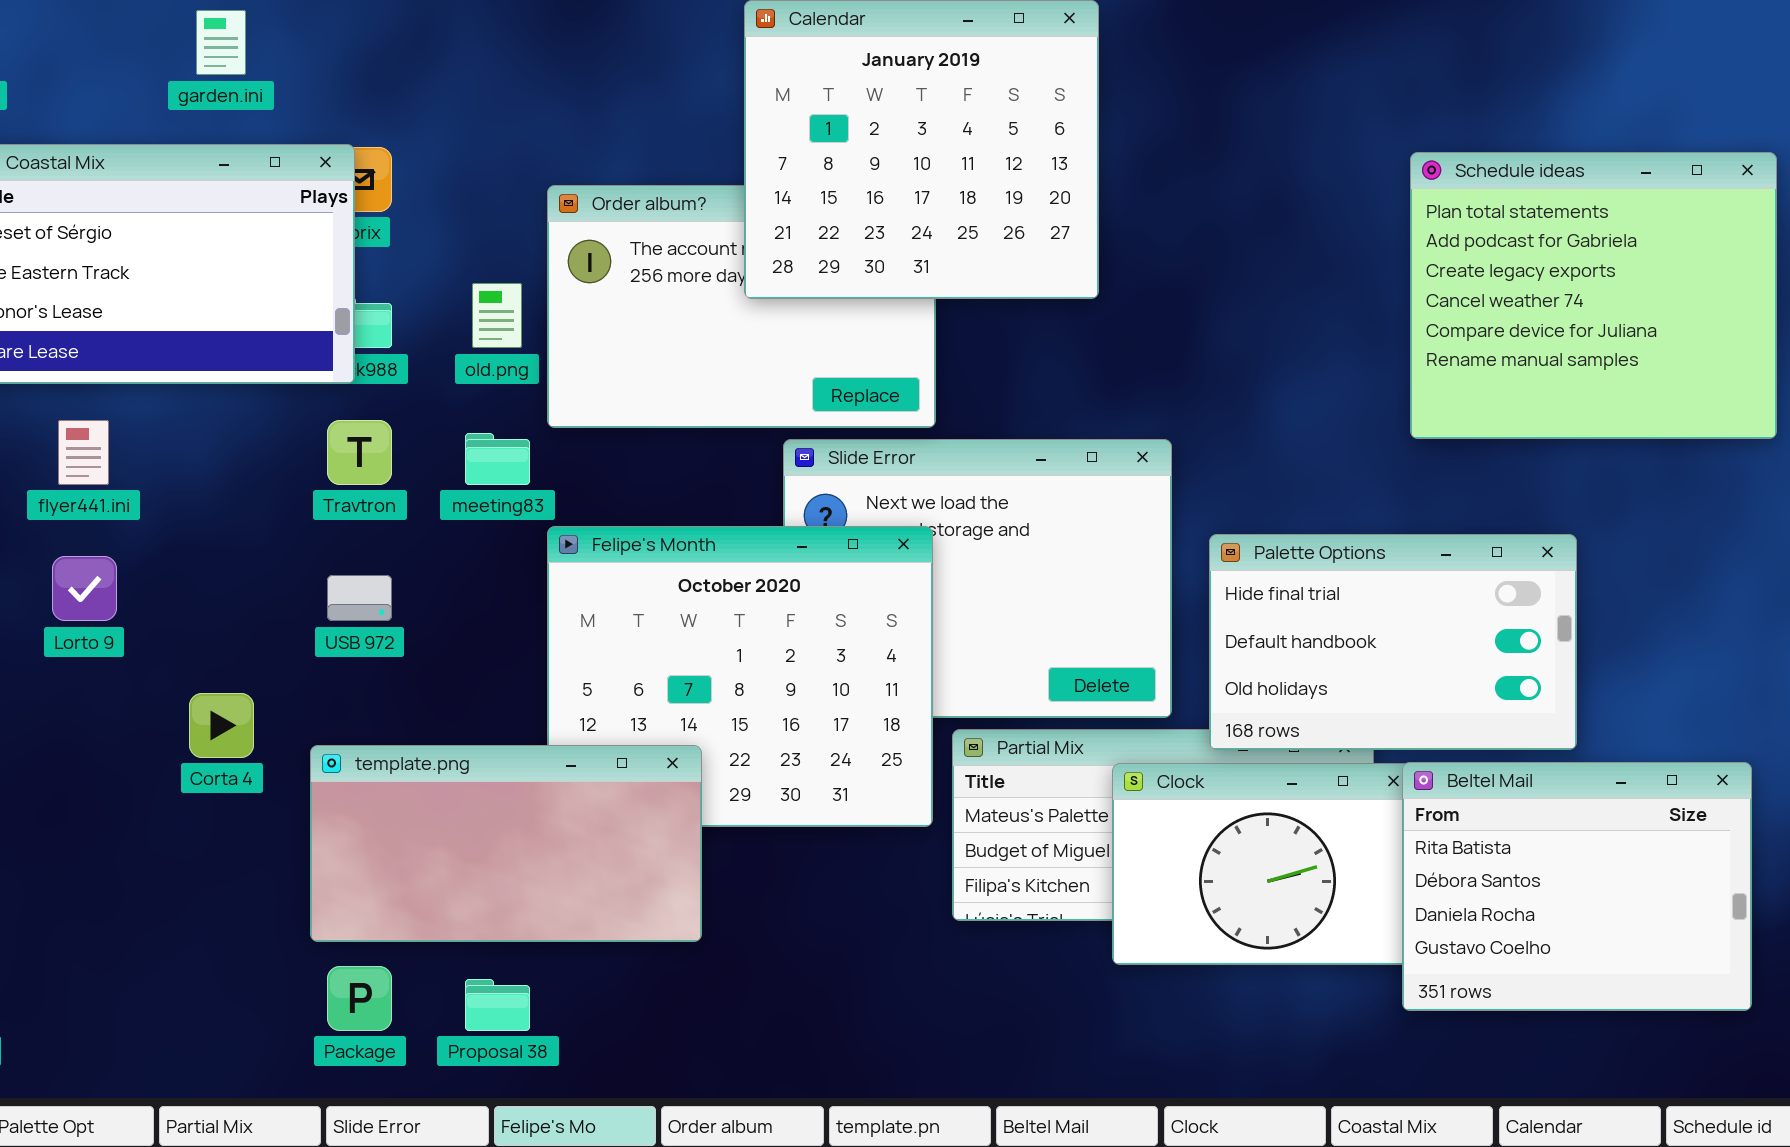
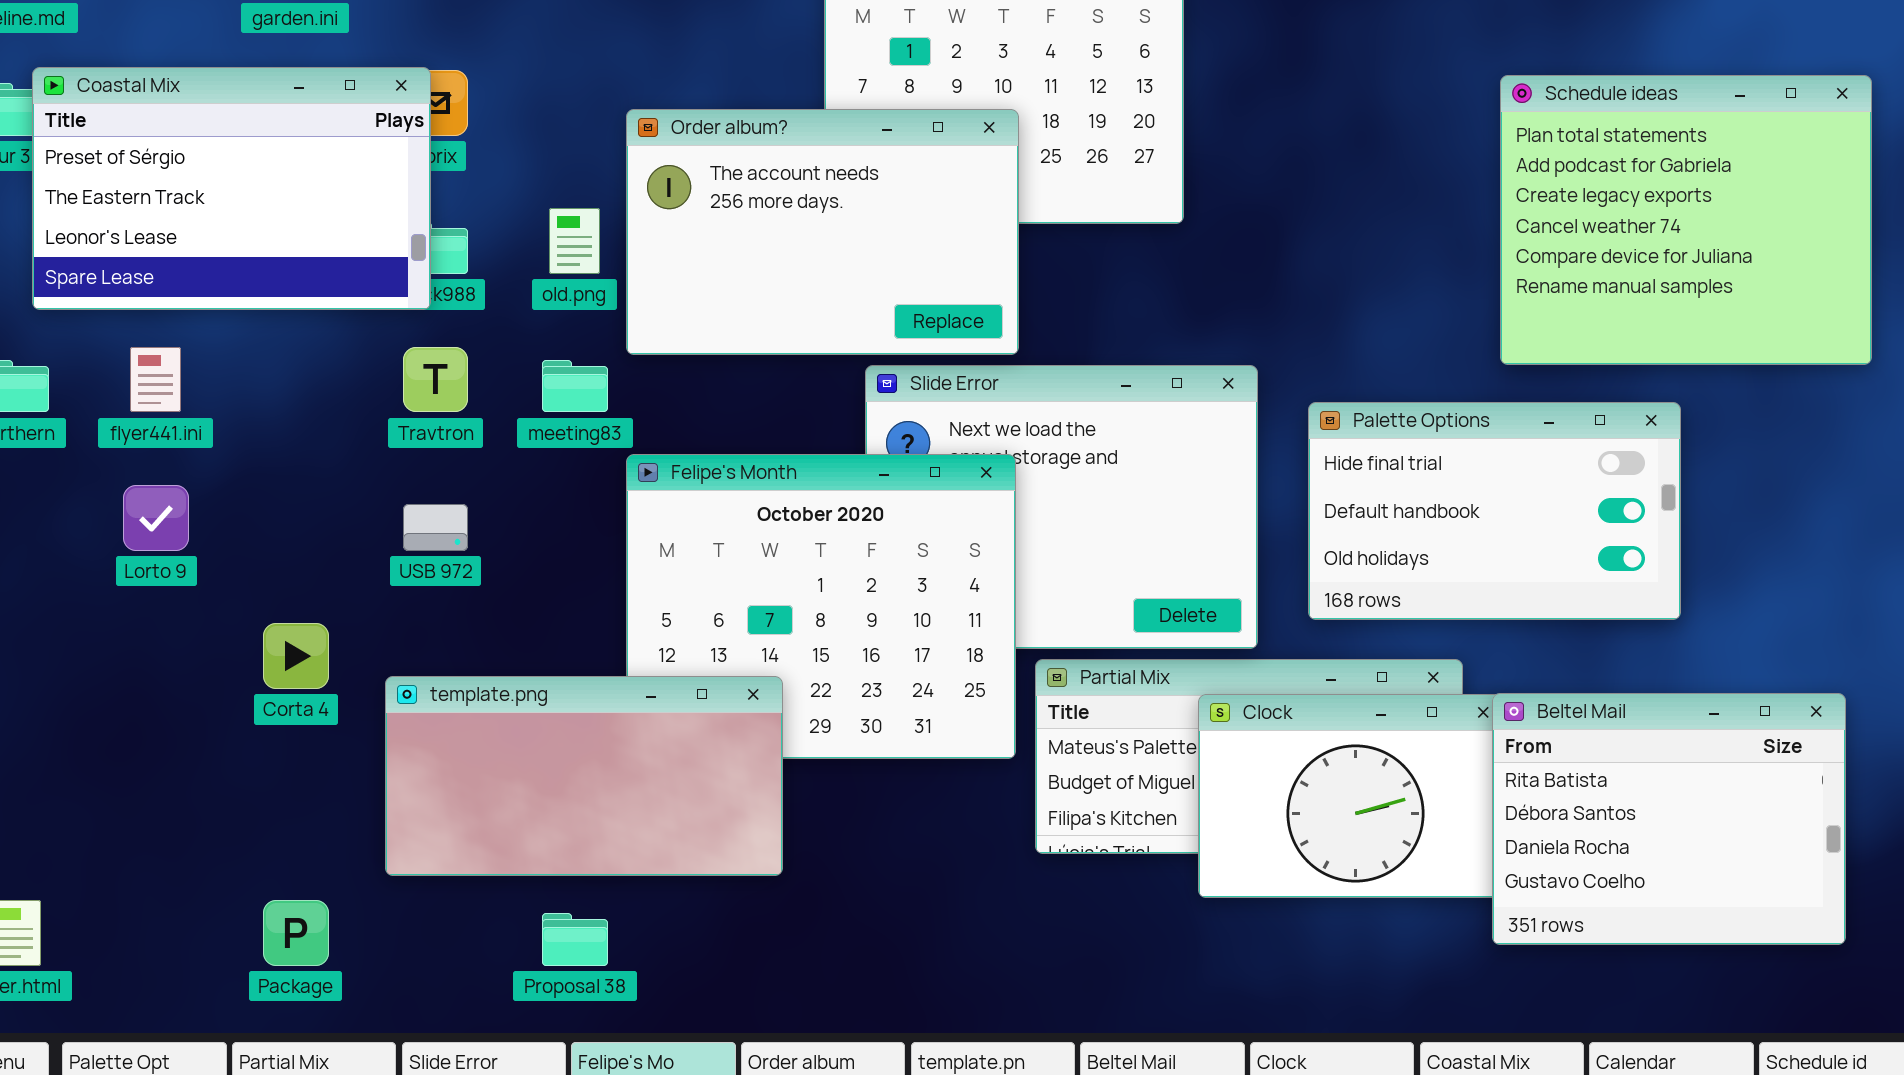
Order album?: [547,185,936,428] -> [626,109,1019,355], raised
Palette Options: [1209,534,1577,750] -> [1308,402,1681,620], moved
Package: [327,966,392,1031] -> [263,900,329,966], moved

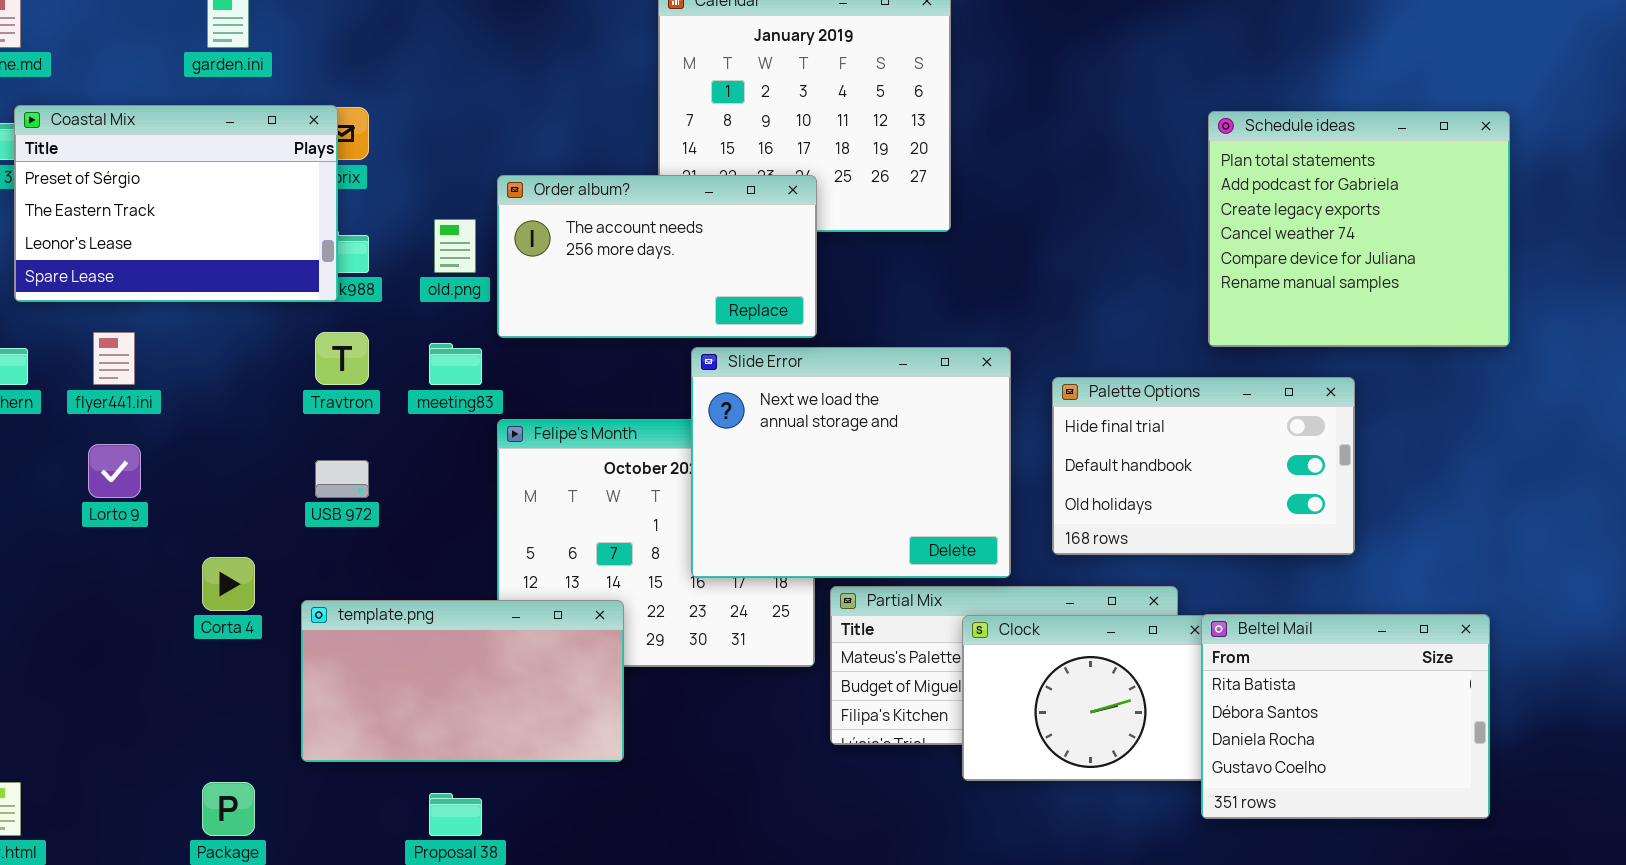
Order album?: [626,109,1019,355] -> [497,175,817,338], resized
Slide Error: [865,365,1258,649] -> [691,347,1011,578], raised

